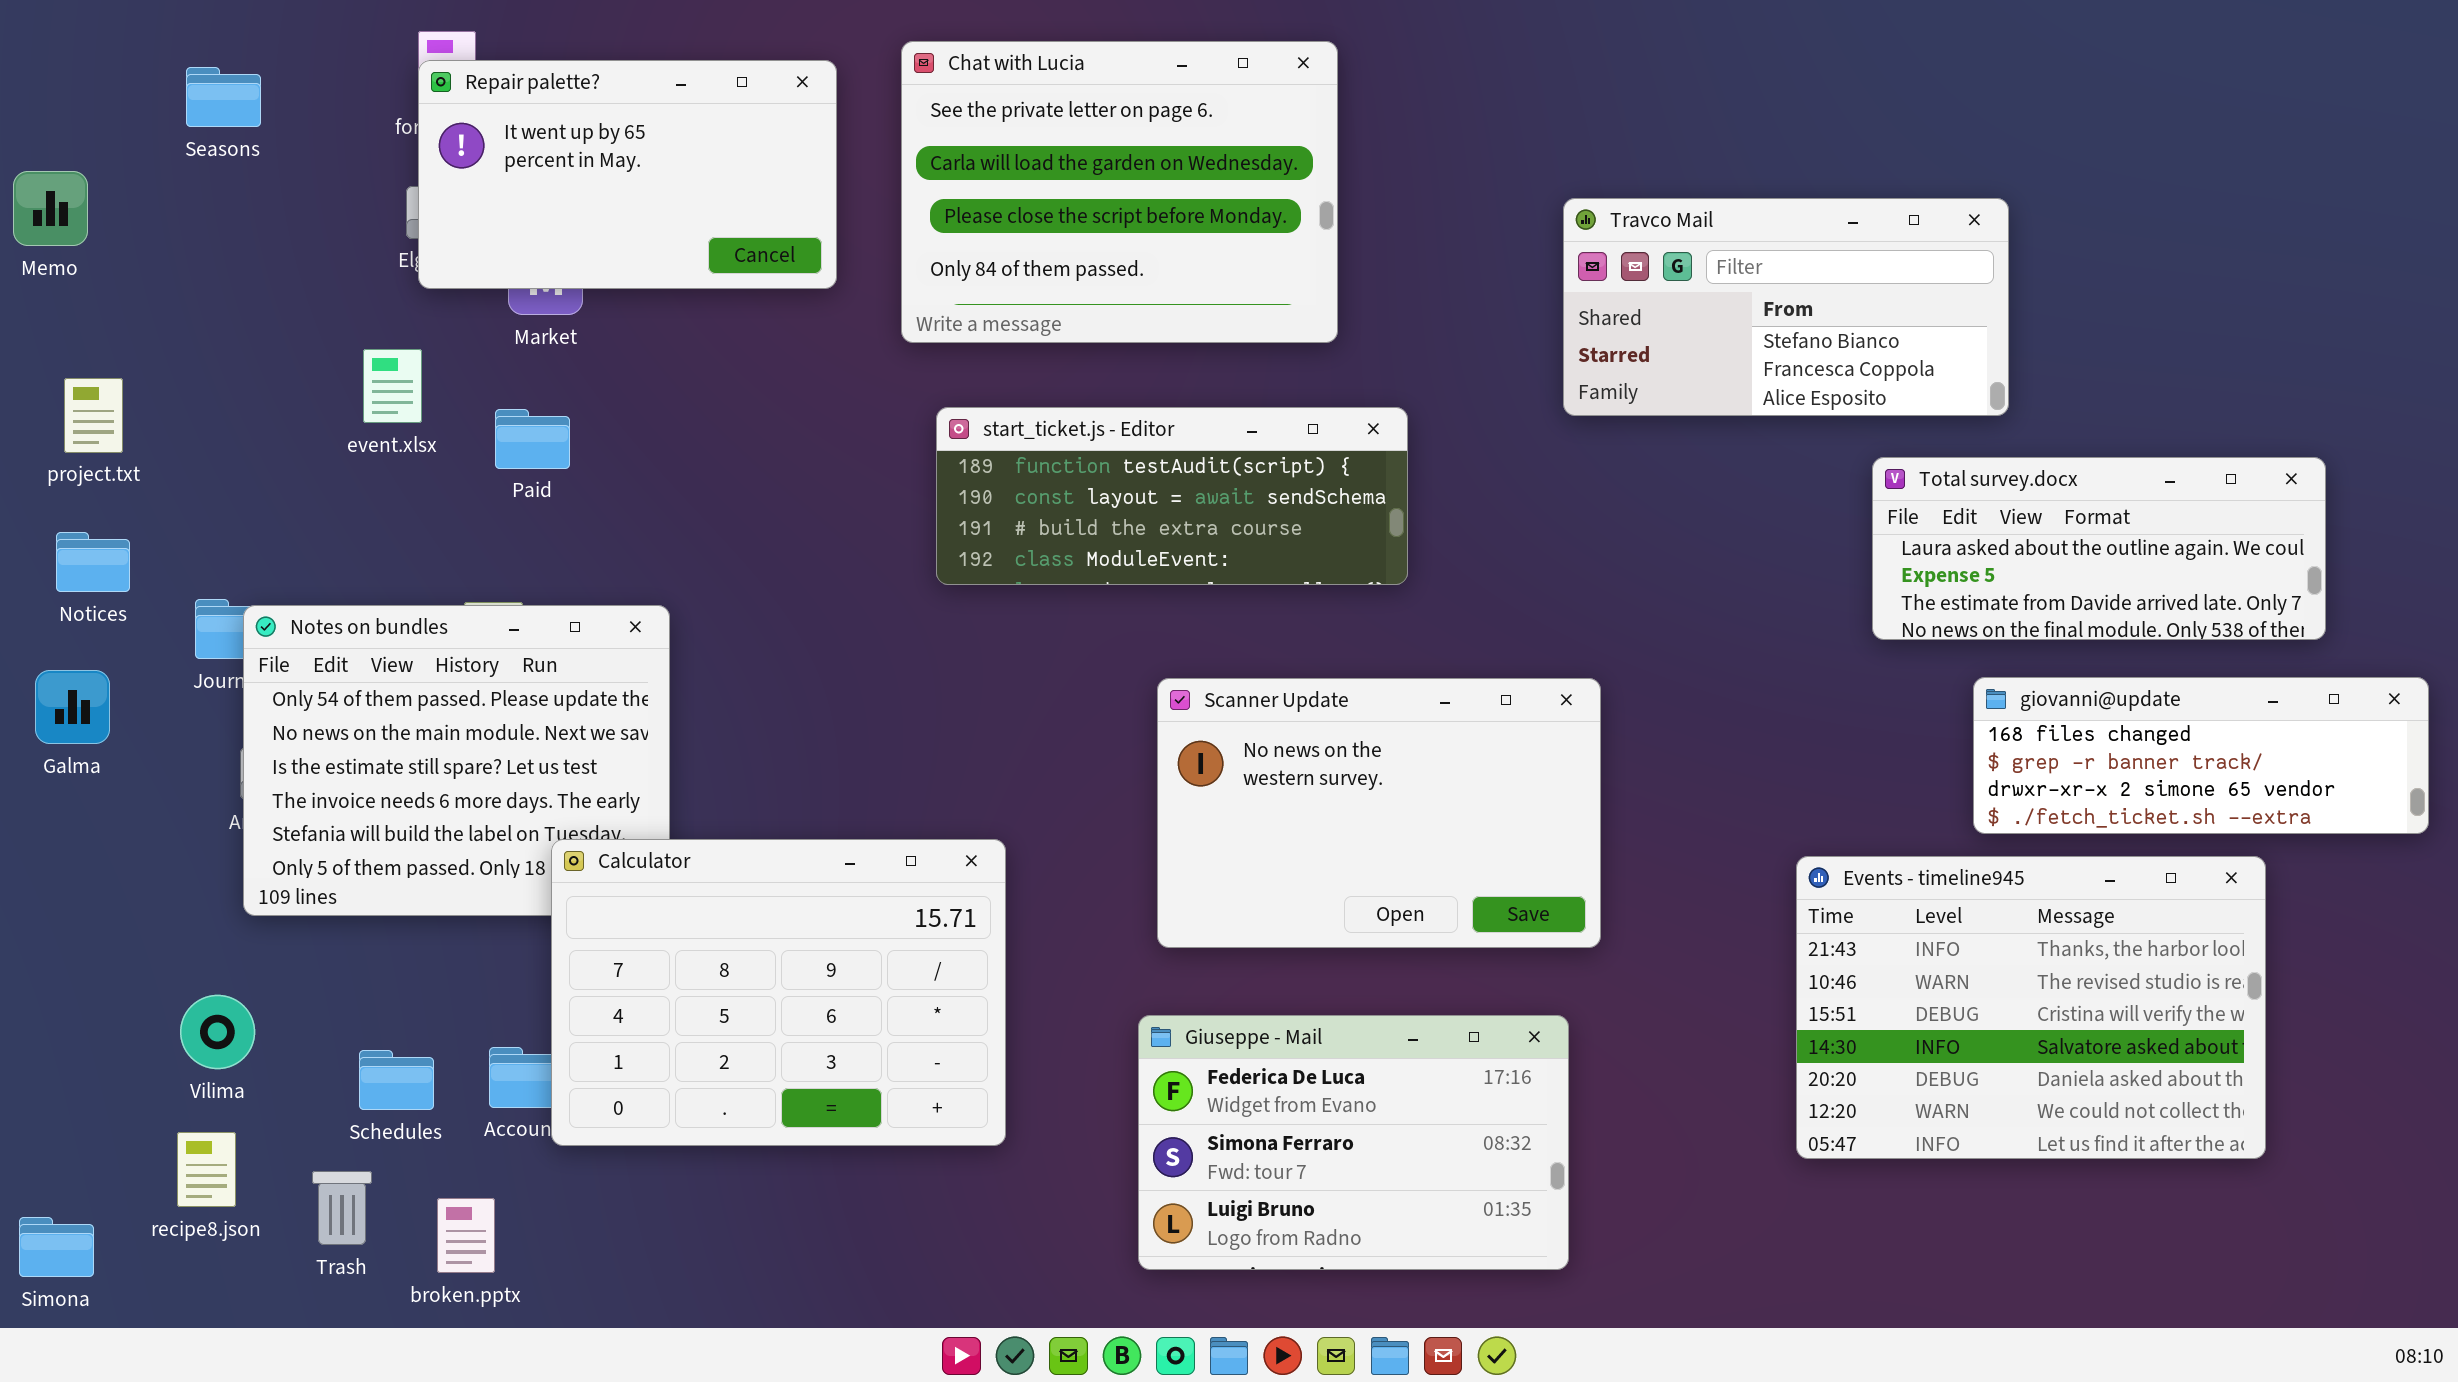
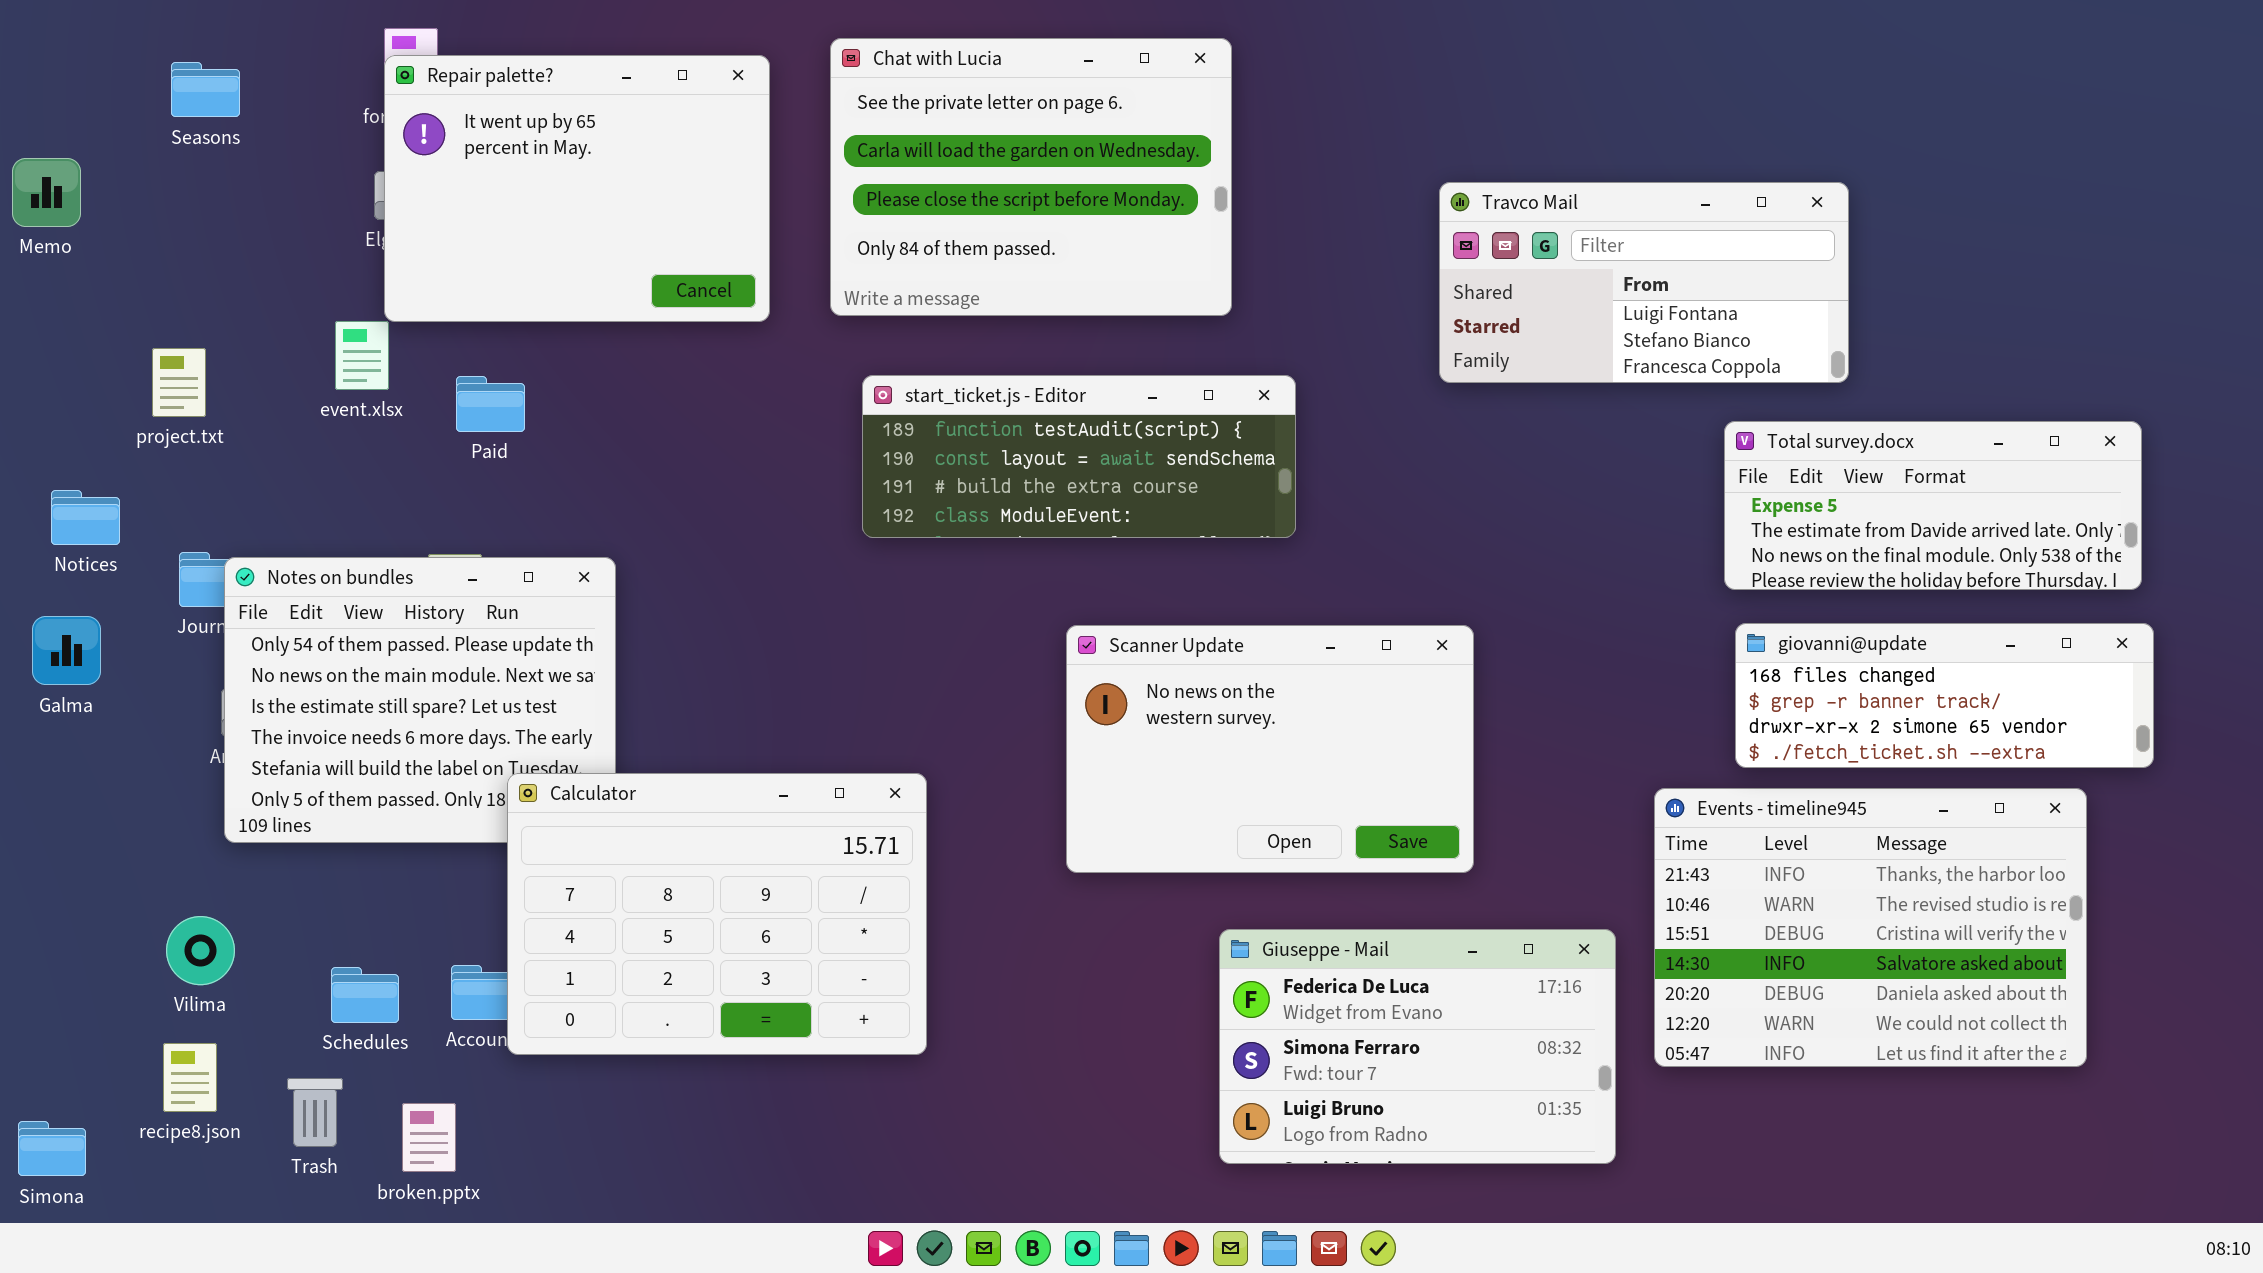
Repair palette?: [418,60,837,289] -> [384,55,770,322], resized
Travco Mail: [1563,198,2009,416] -> [1439,182,1849,383], scrolled up 1 row
project.txt: [64,378,123,453] -> [152,348,206,417], moved
Total survey.docx: [1872,457,2326,640] -> [1724,421,2142,590], scrolled down 1 row
giovanni@update: [1973,677,2429,834] -> [1735,623,2154,768], moved
Giuseppe - Mail: [1138,1015,1569,1270] -> [1219,929,1616,1164], moved

